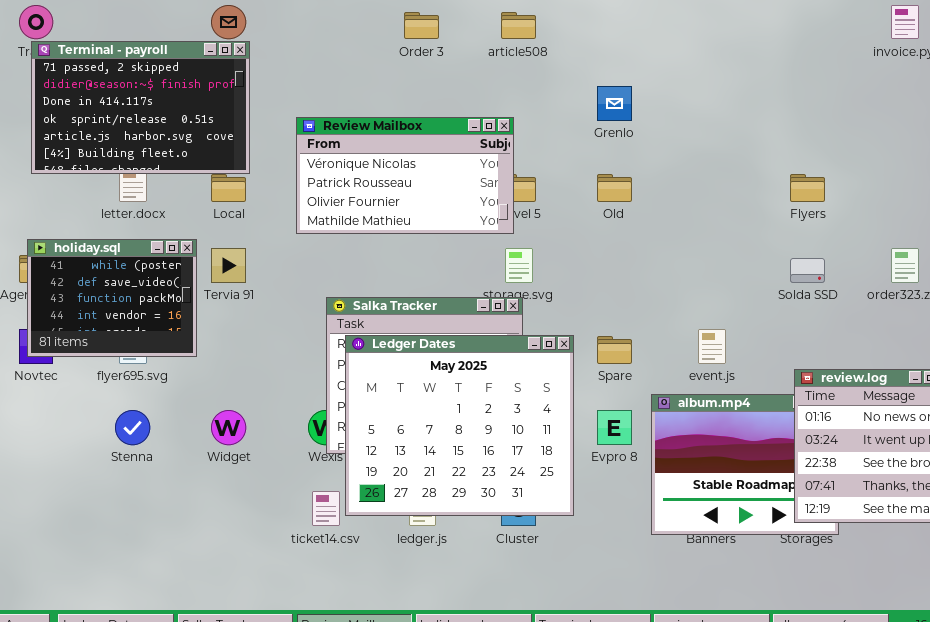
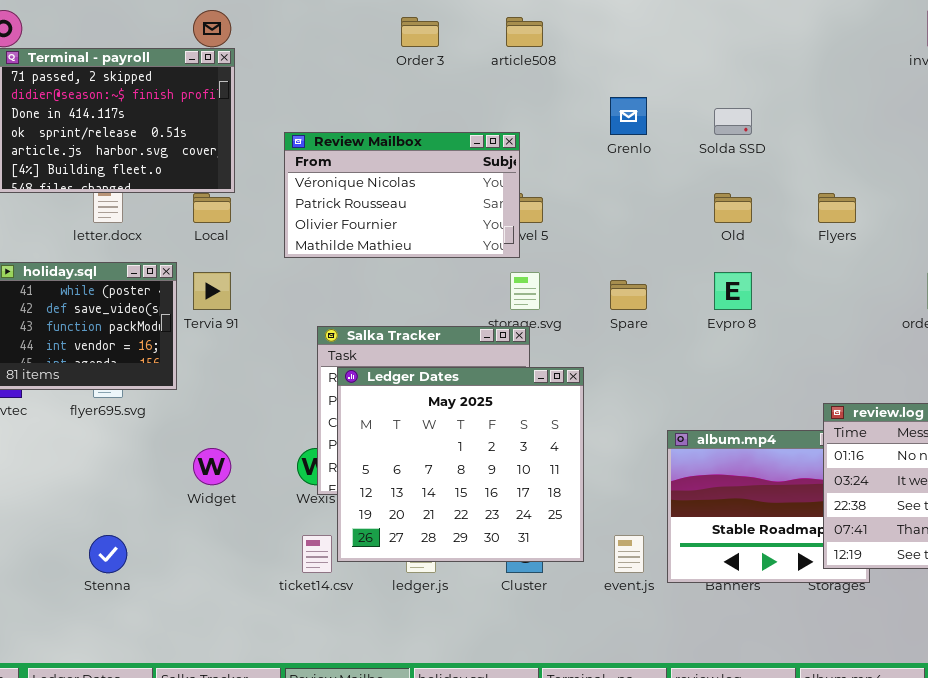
Old: [597,174,632,202] -> [714,193,752,223], moved
Solda SSD: [790,258,825,283] -> [714,108,752,135], moved
event.js: [698,329,726,364] -> [614,535,644,573], moved
Spare: [597,336,632,364] -> [610,280,647,310], moved
Stenna: [115,410,150,445] -> [89,535,127,573], moved
Evpro 8: [597,410,632,445] -> [714,272,752,310], moved

